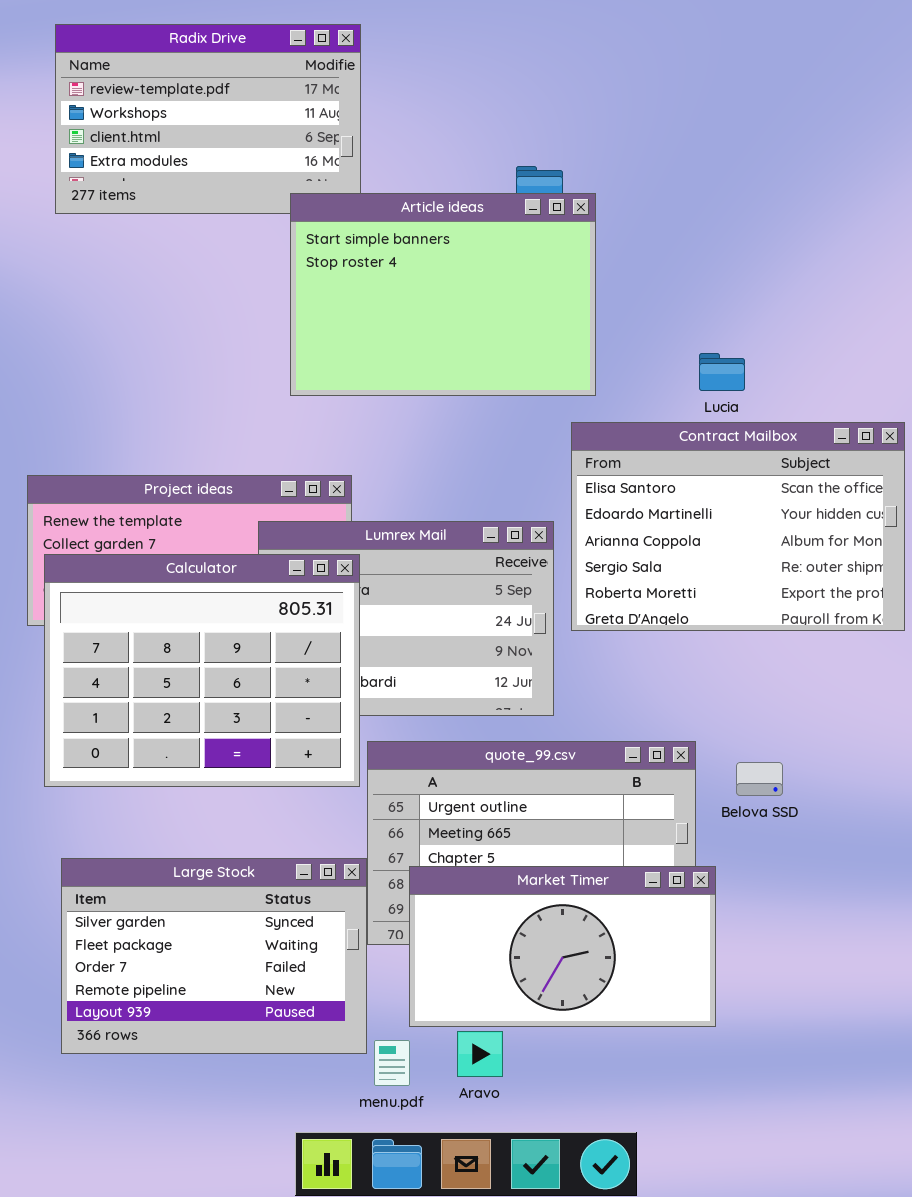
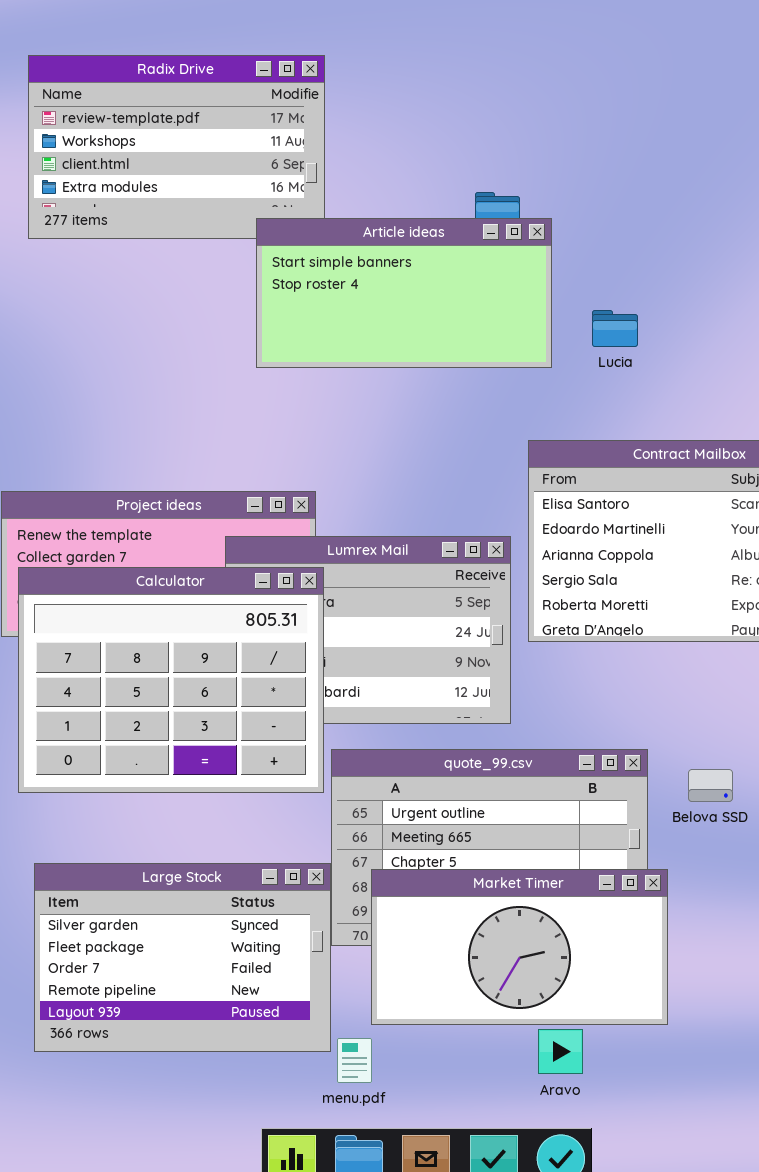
Article ideas: [290,193,596,396] -> [256,218,552,368], resized
Lucia: [699,353,745,391] -> [592,310,638,347], moved
Aravo: [457,1031,503,1077] -> [538,1029,583,1074], moved

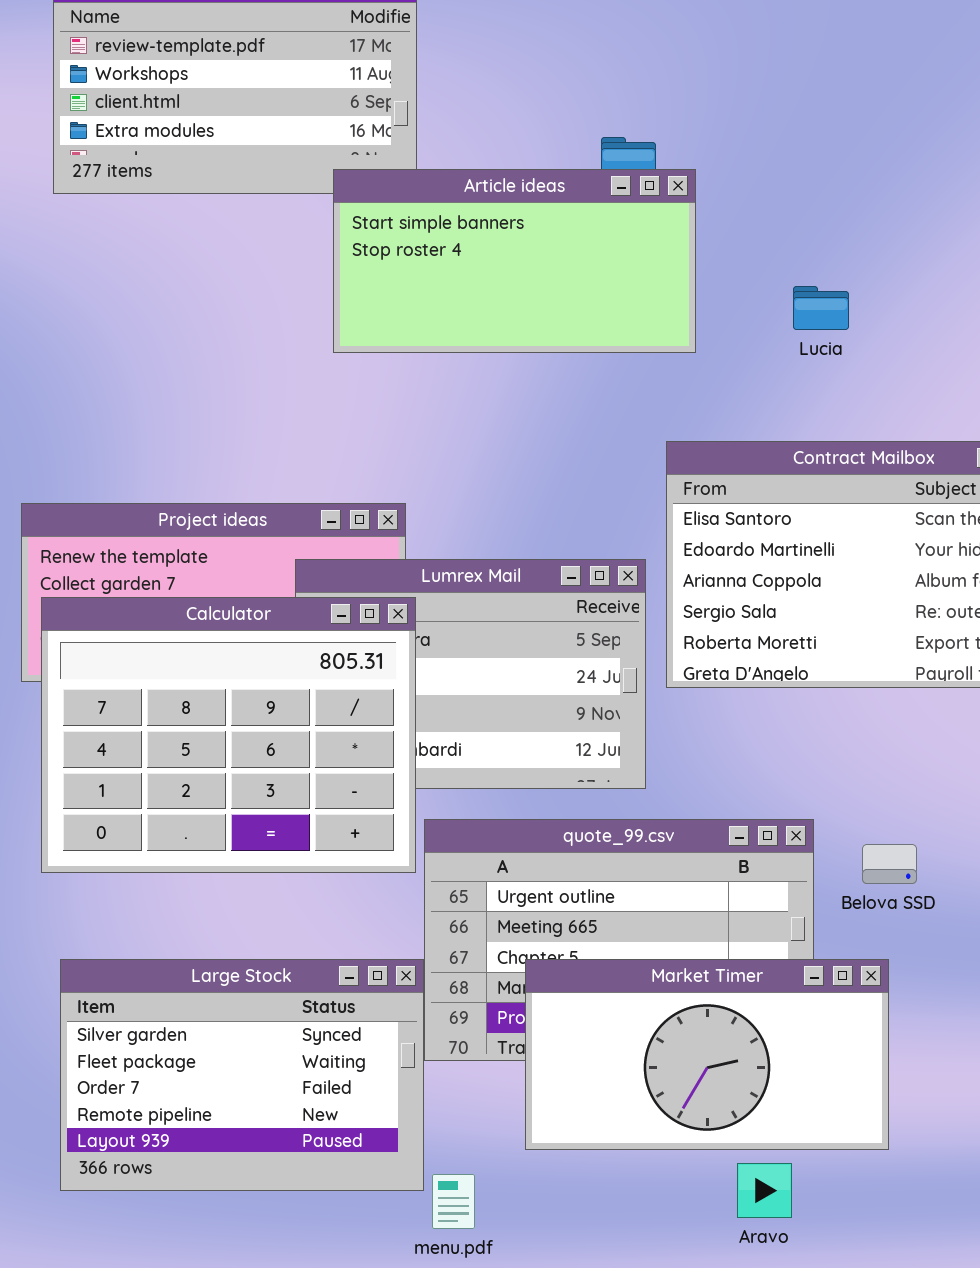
Lucia: [592,310,638,347] -> [793,286,849,330], moved
Market Timer: [371,869,668,1025] -> [525,959,889,1150], moved
Aravo: [538,1029,583,1074] -> [737,1163,792,1218], moved

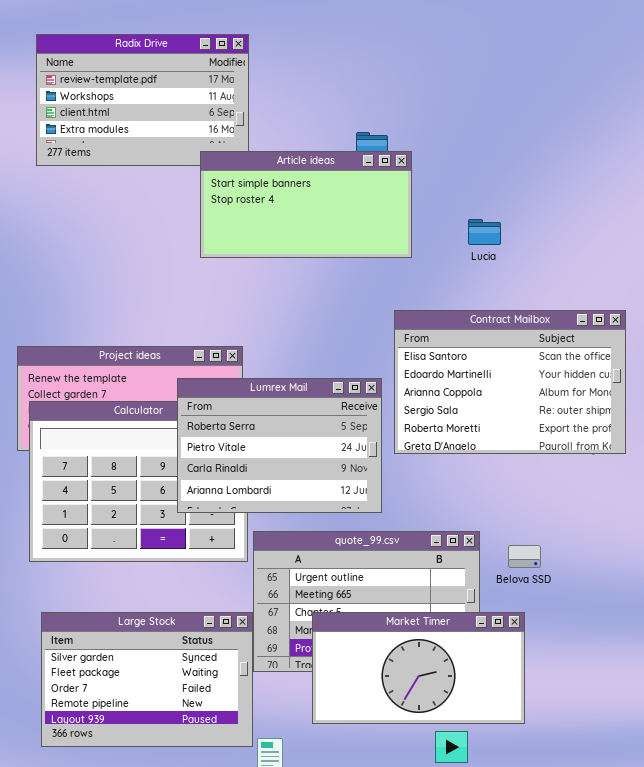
Lumrex Mail: [295,559,646,789] -> [177,378,382,513], raised

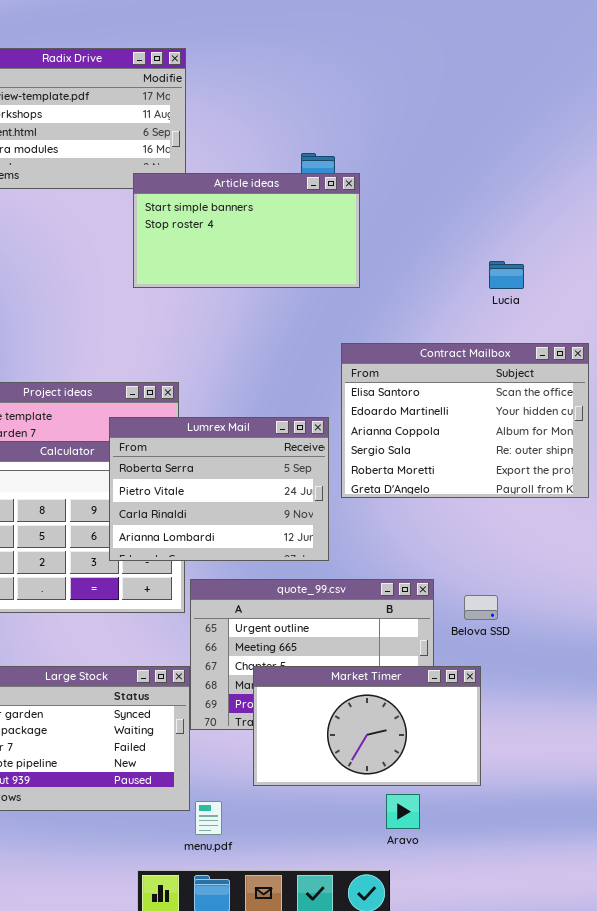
Lucia: [468,219,501,245] -> [489,261,524,289], moved

